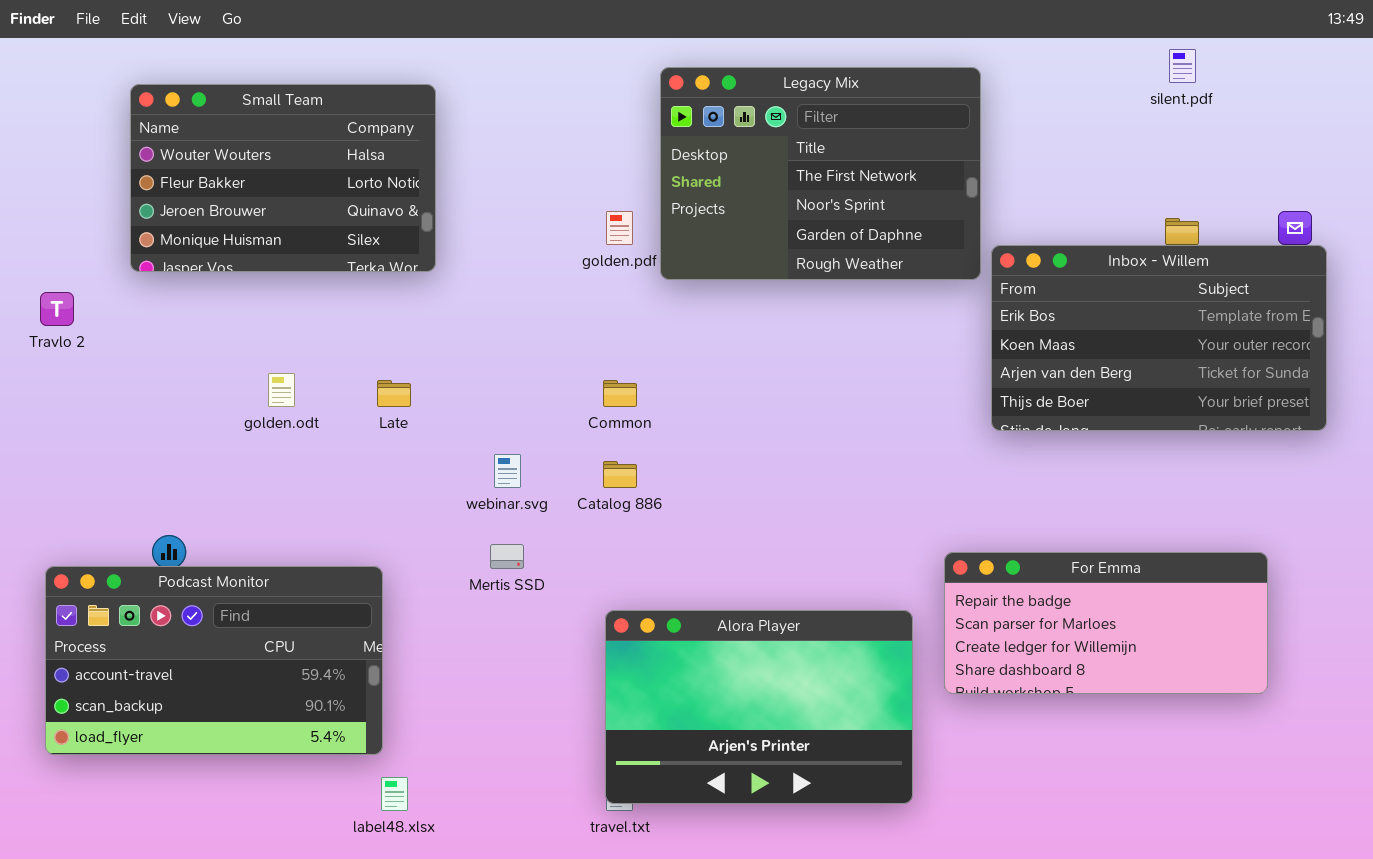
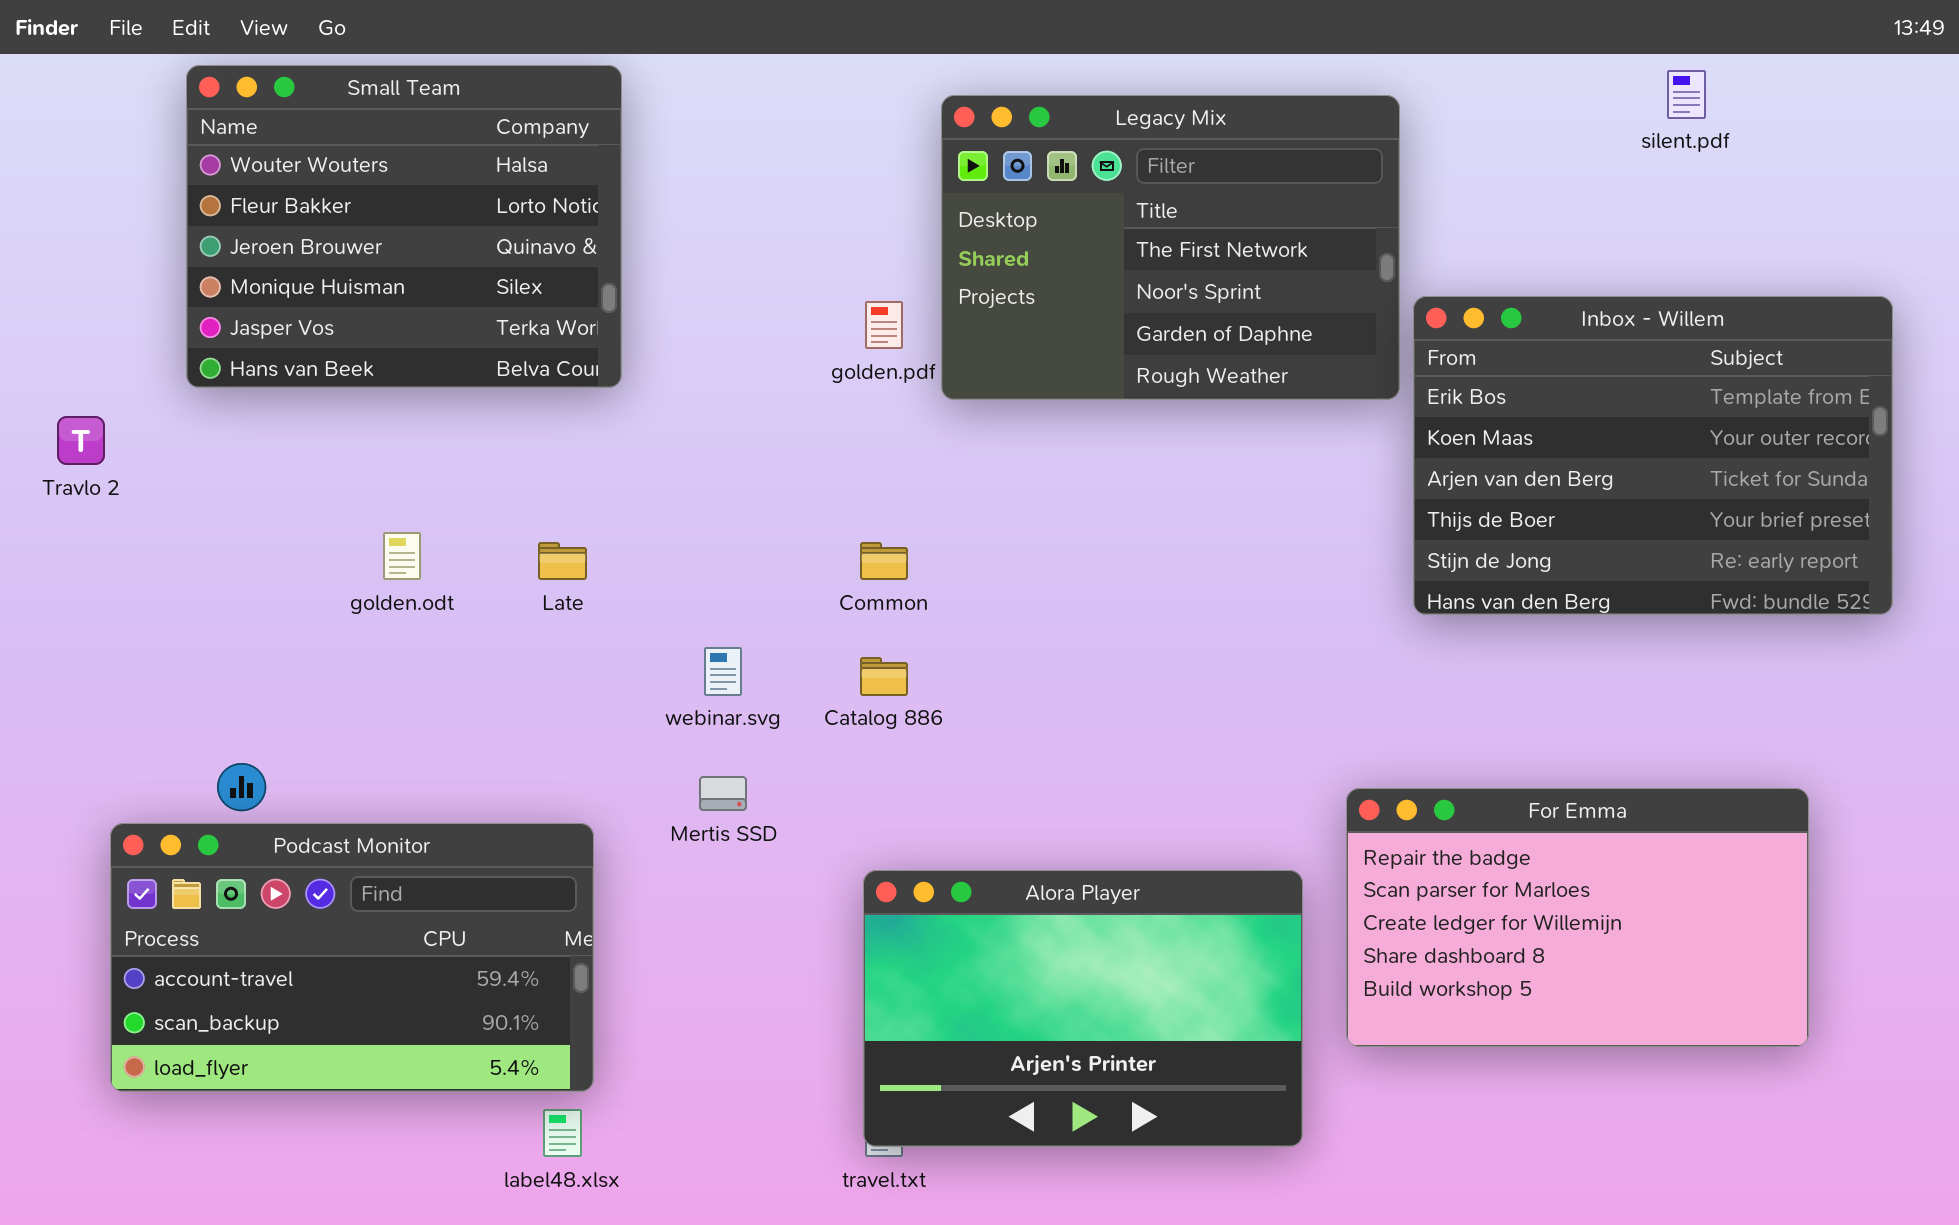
Small Team: [130,84,436,272] -> [186,65,622,388], resized
Inbox - Willem: [991,245,1327,431] -> [1413,296,1893,615], resized
For Emma: [944,552,1268,694] -> [1346,788,1809,1047], resized
Podcast Monitor: [45,566,383,755] -> [110,823,594,1092], moved

